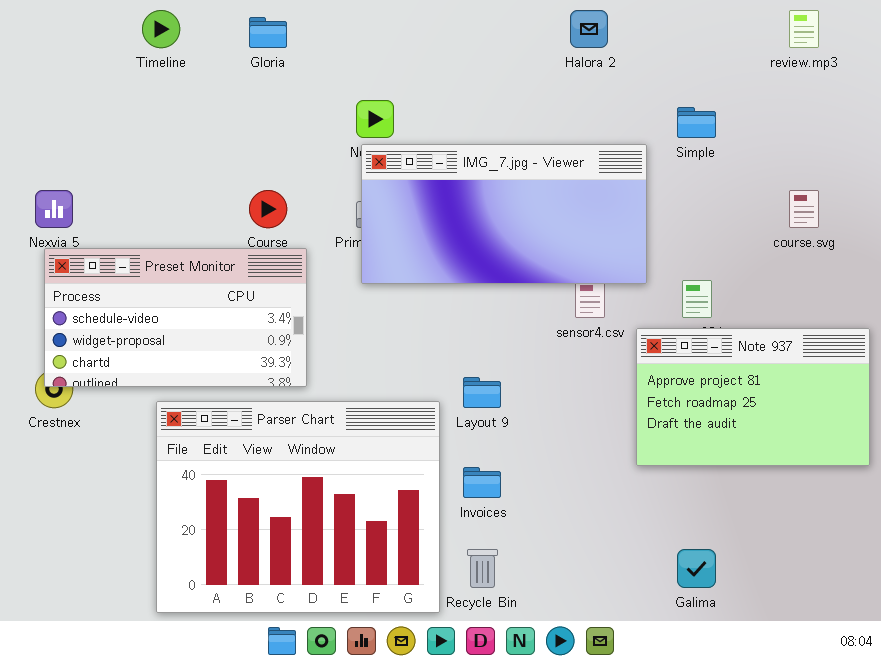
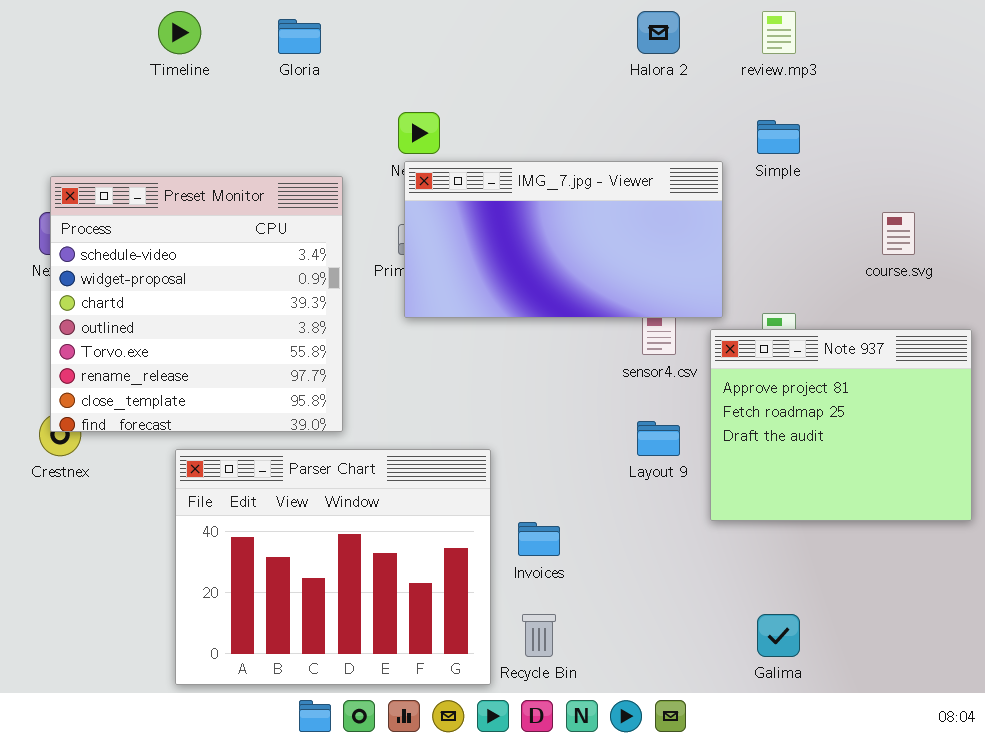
review.mp3: [789,10,819,48] -> [762,11,796,54], moved
Preset Monitor: [44,248,307,387] -> [50,176,343,432], resized
Note 937: [636,328,870,466] -> [710,329,972,521], resized
Layout 9: [463,377,501,408] -> [637,421,680,456], moved

